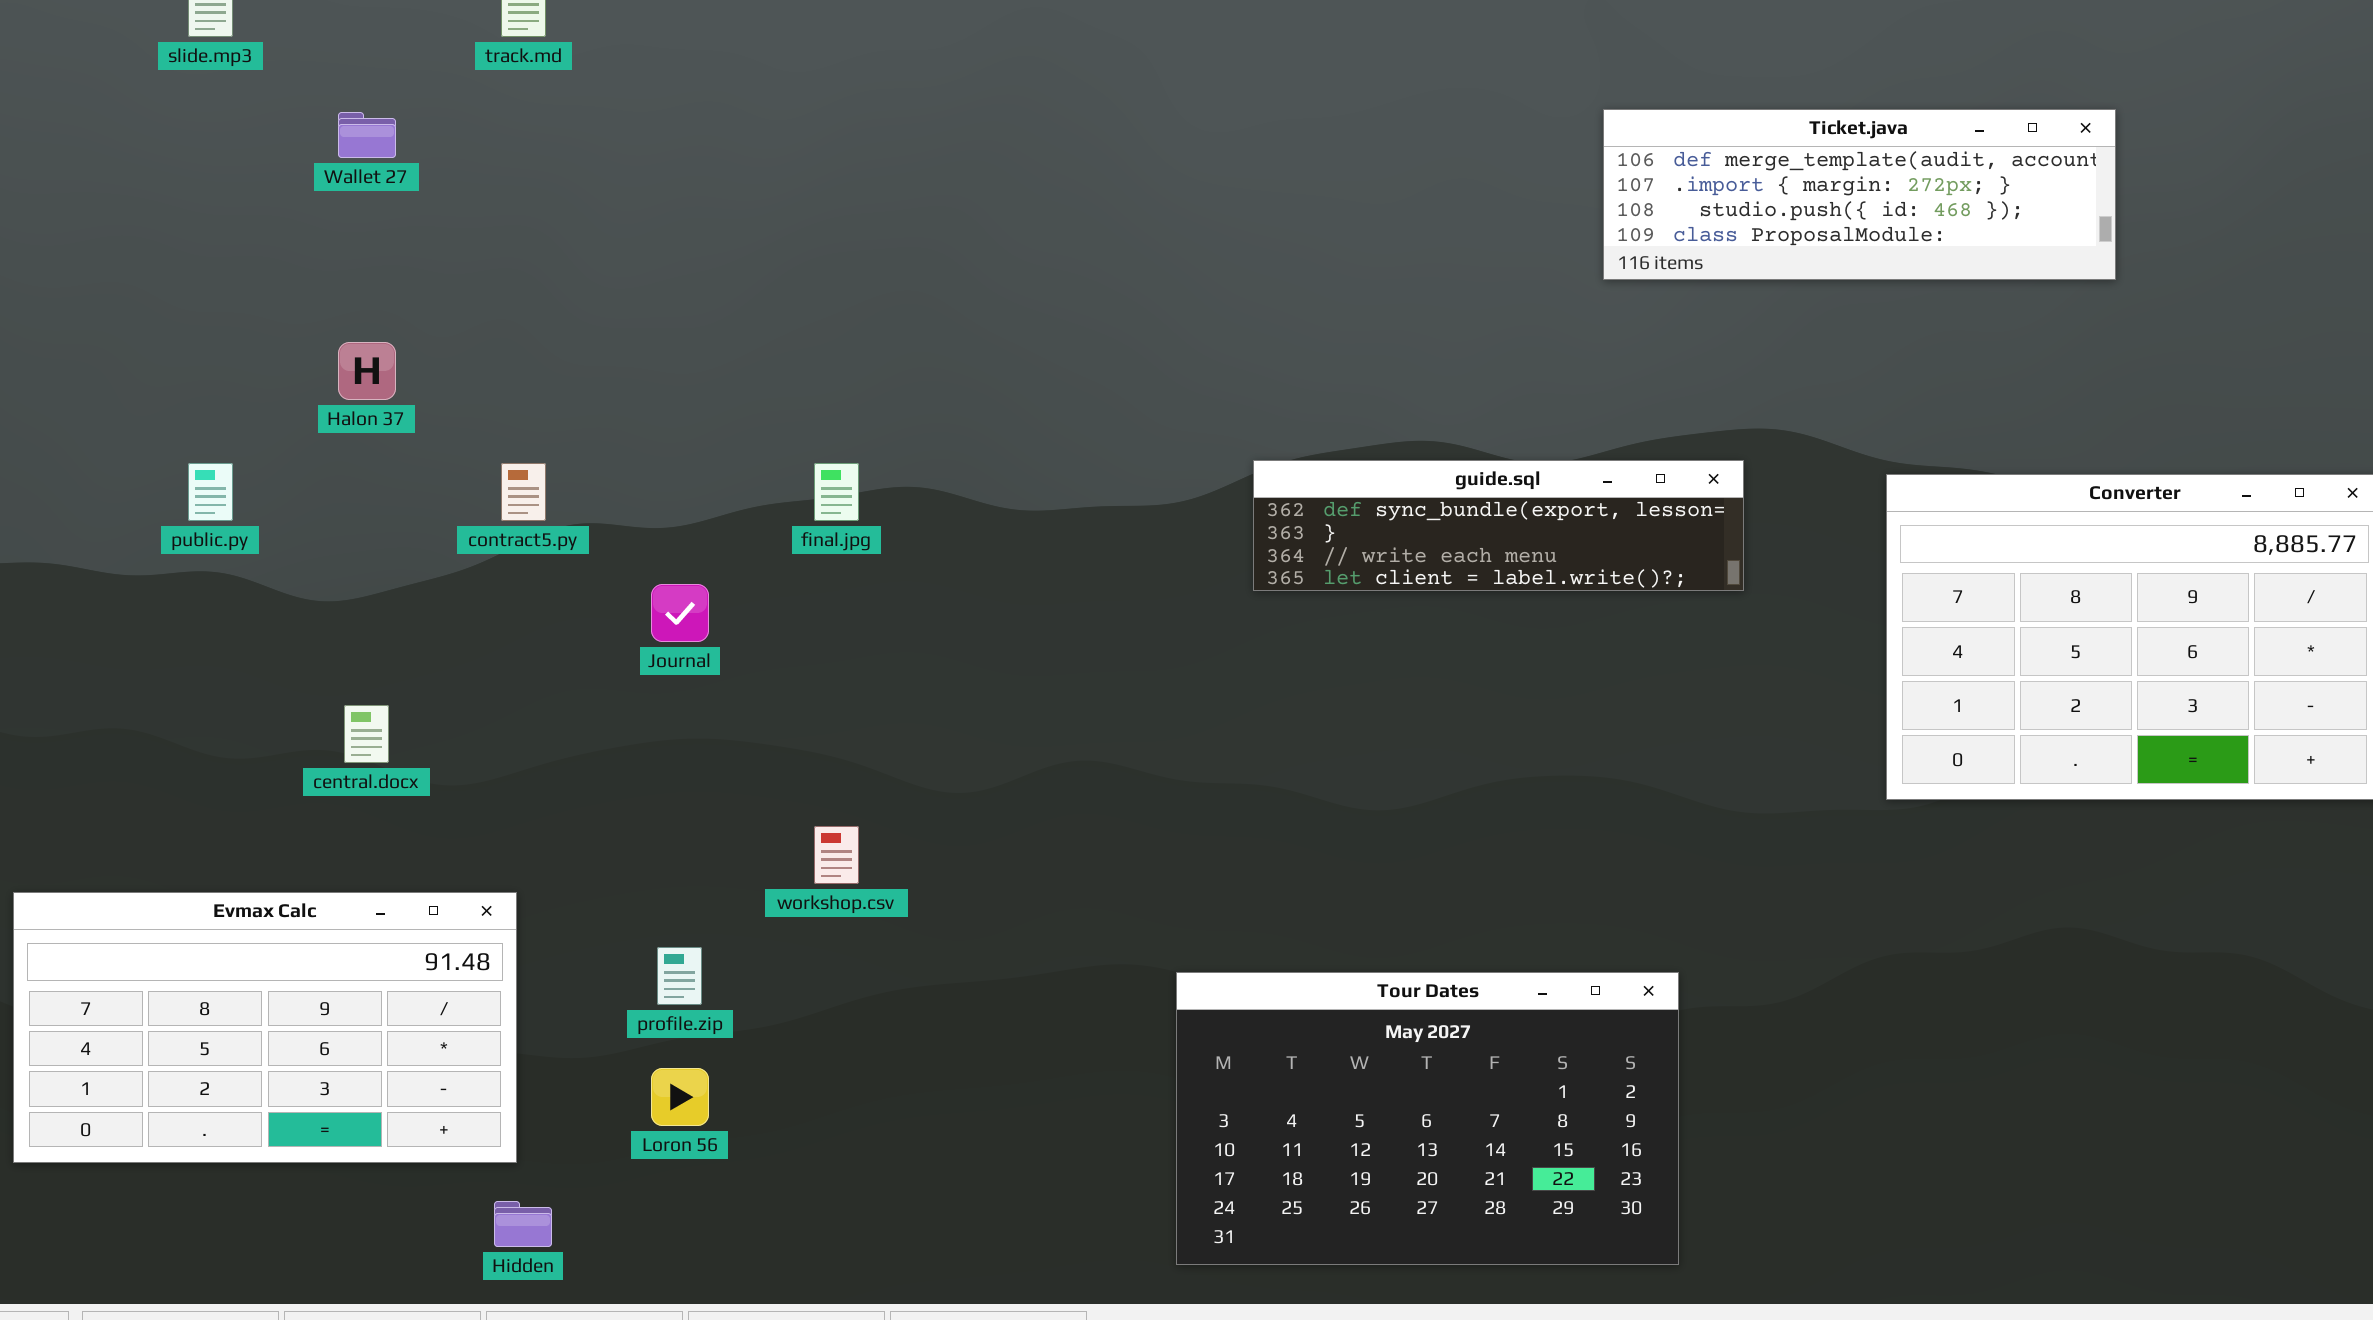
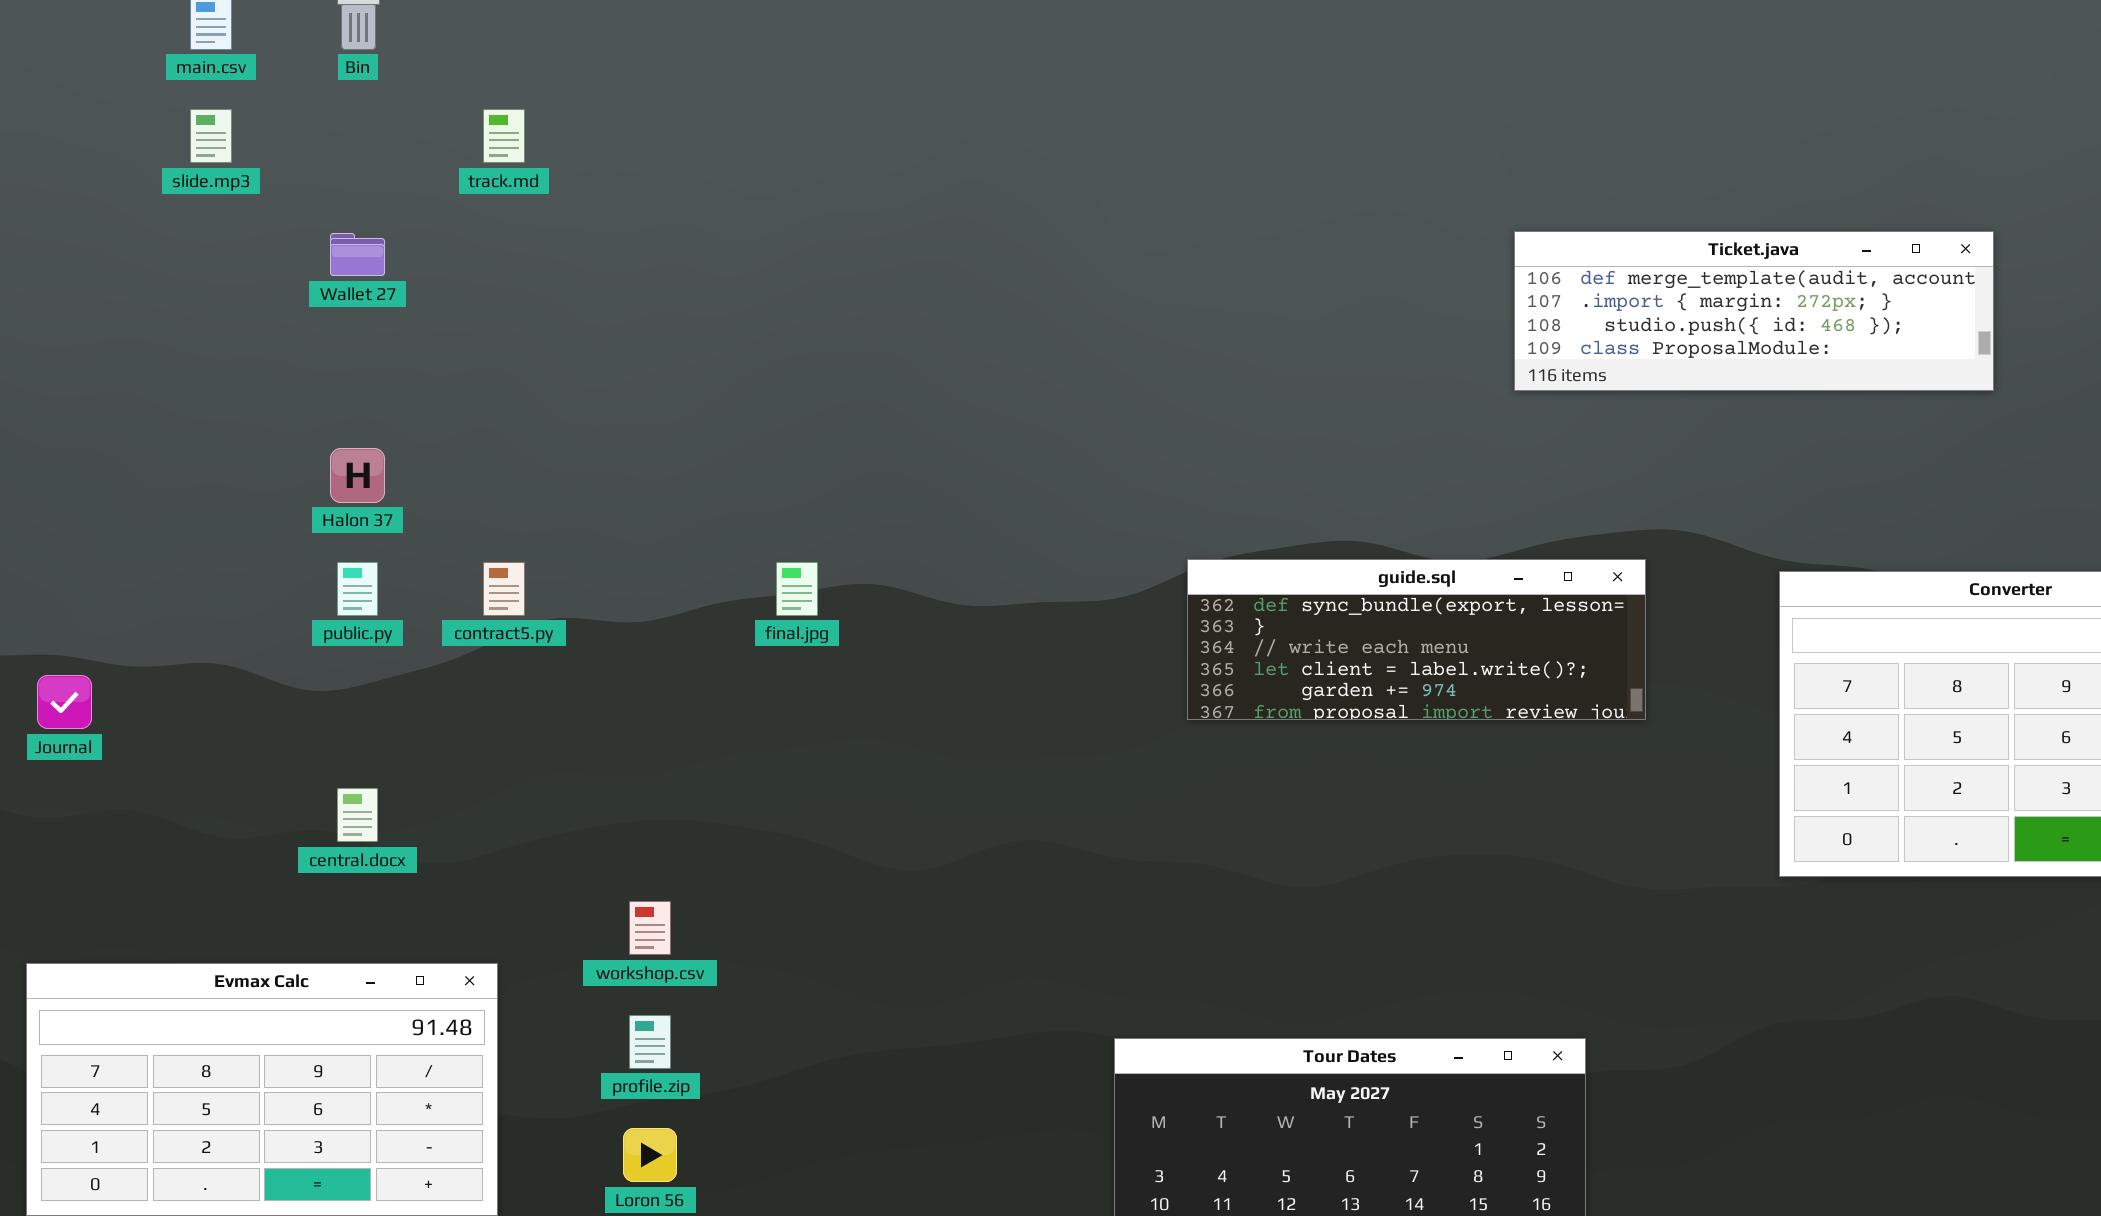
guide.sql: [1253,460,1744,591] -> [1187,559,1646,720], resized
public.py: [188,463,233,521] -> [337,562,378,616], moved
Journal: [651,584,709,642] -> [37,675,92,729], moved
workshop.csv: [814,826,859,884] -> [629,901,671,955], moved

